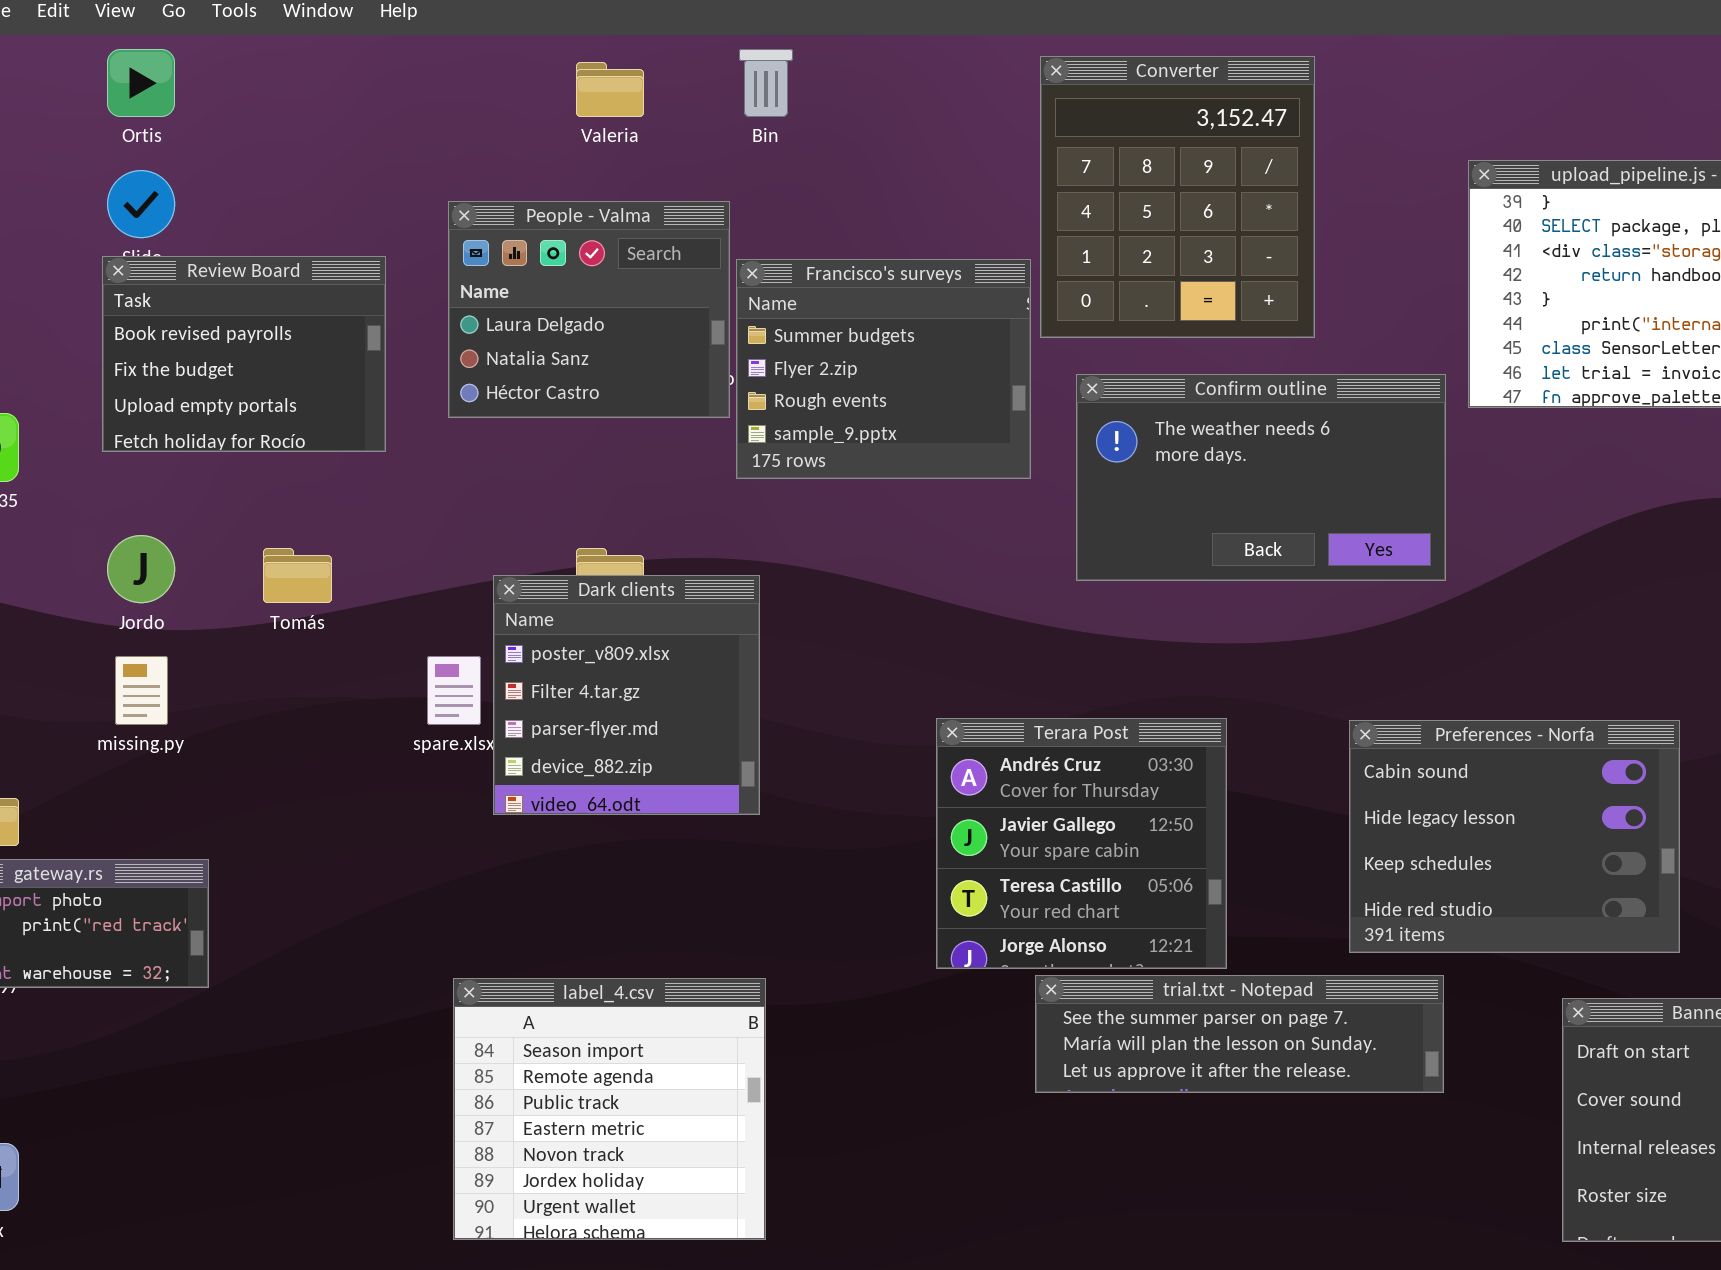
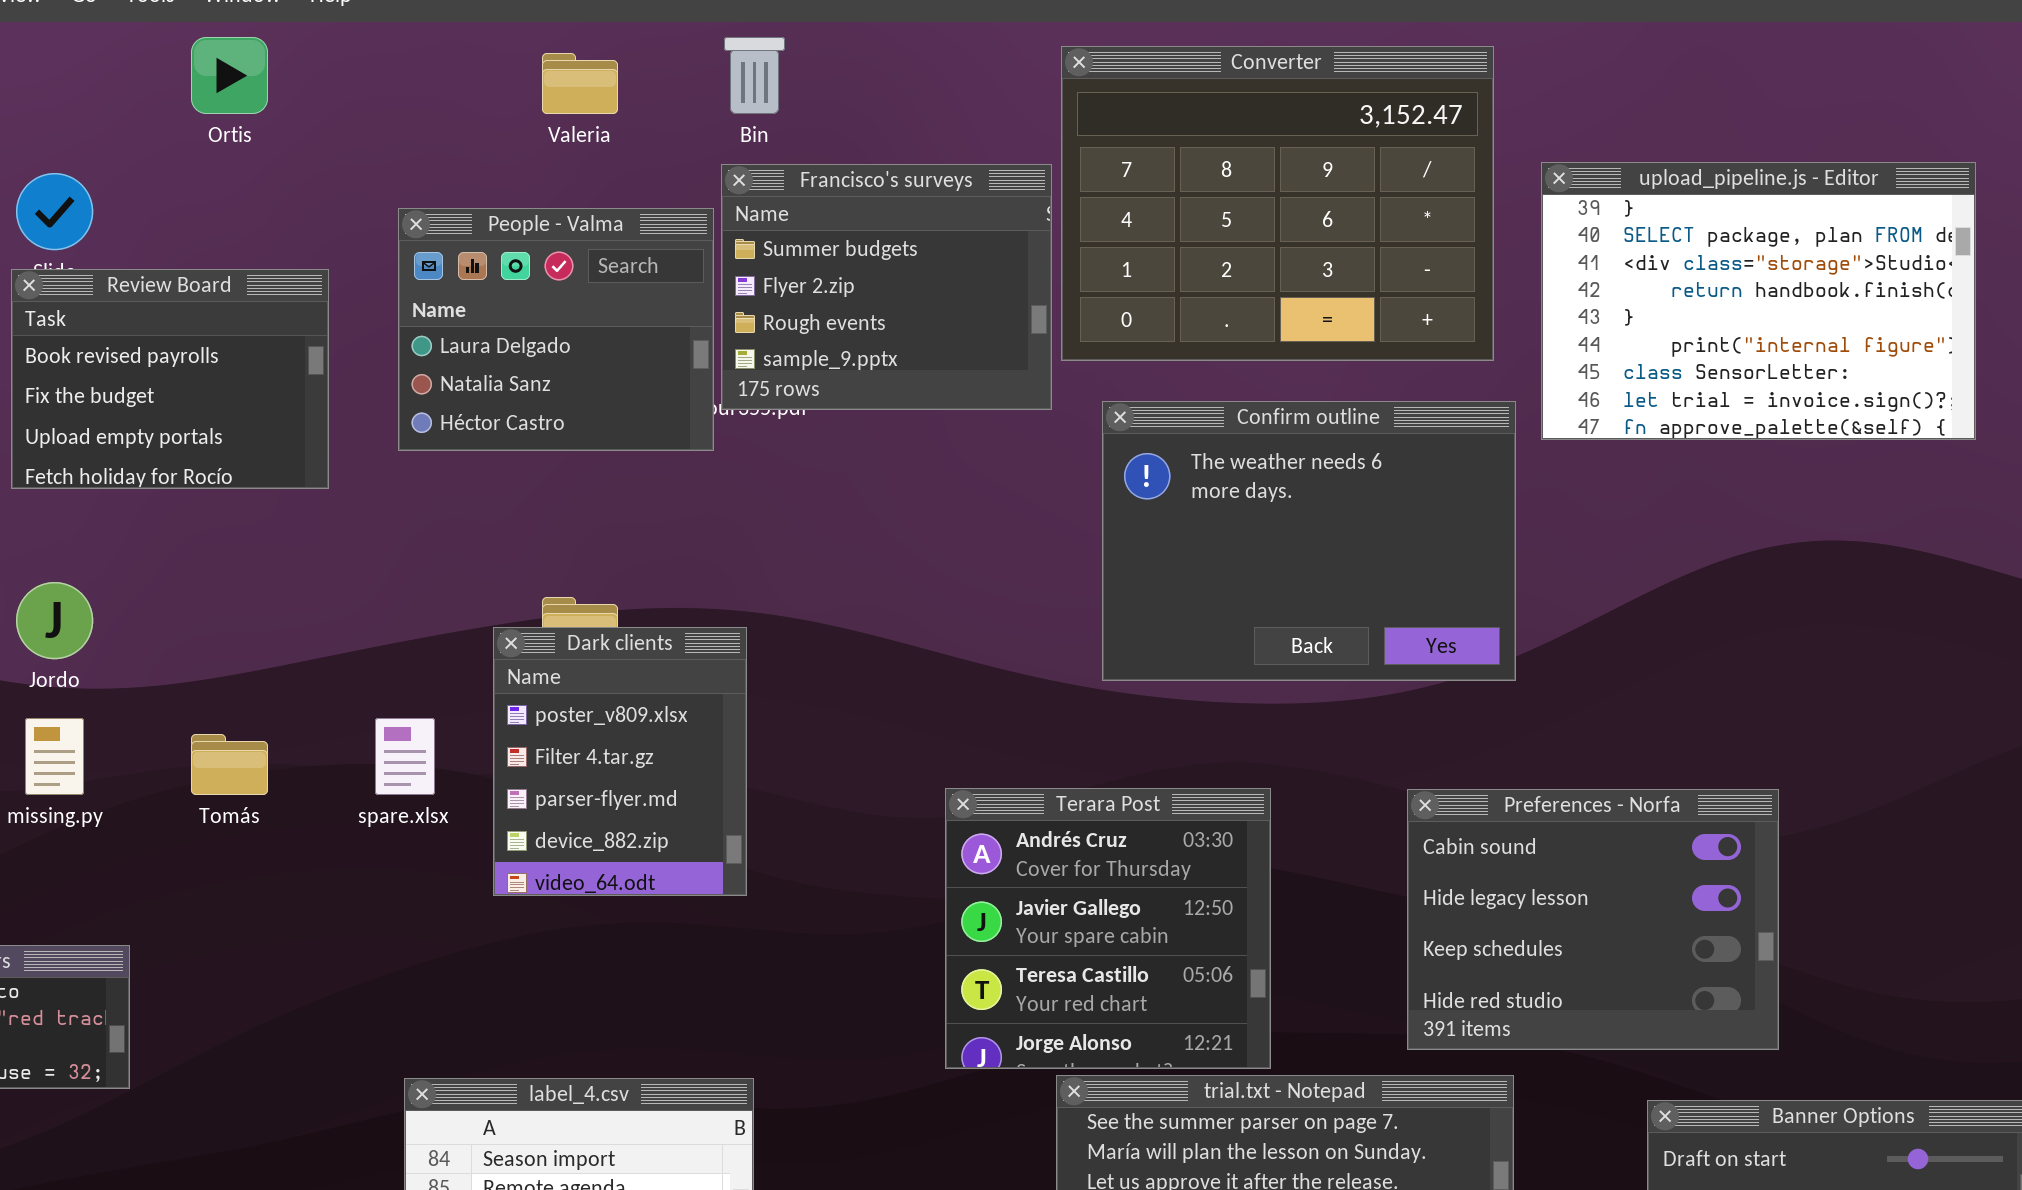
Ortis: [107,49,175,117] -> [191,37,268,114], moved
Converter: [1040,56,1315,338] -> [1061,46,1494,361], resized
Francisco's surveys: [736,259,1031,479] -> [721,164,1052,410], moved
Confirm outline: [1076,374,1446,581] -> [1102,401,1516,681], resized
Tomás: [263,548,332,603] -> [191,734,268,795], moved
Dark clients: [493,575,760,815] -> [493,627,747,896], resized

